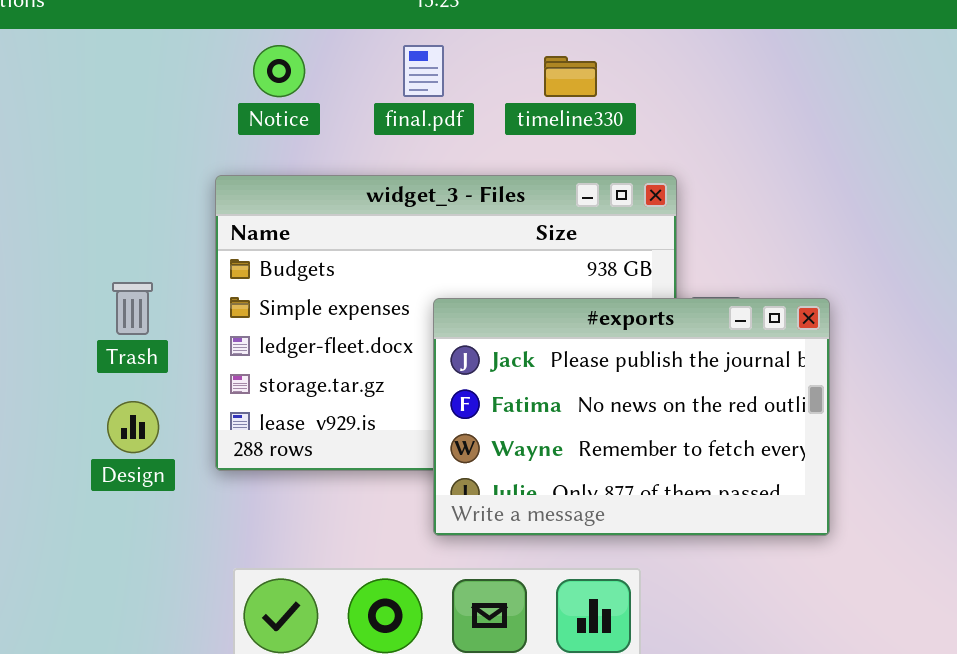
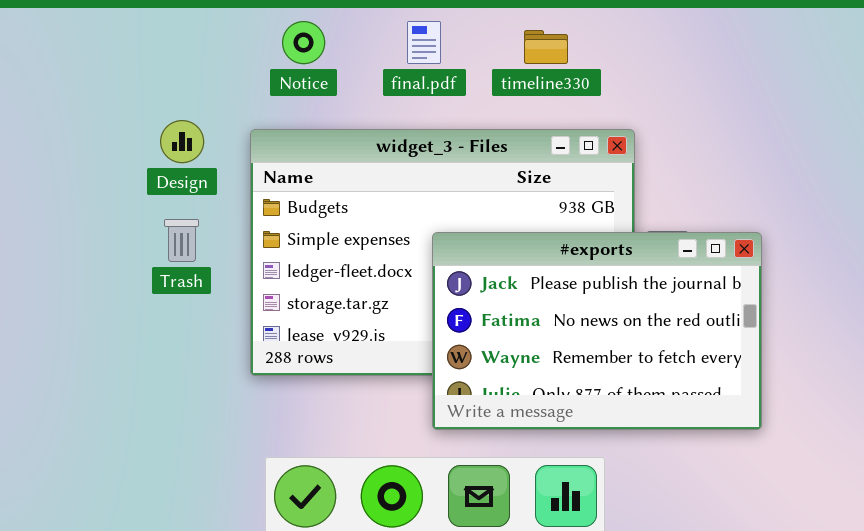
Design: [107,401,159,453] -> [160,120,204,163], moved

